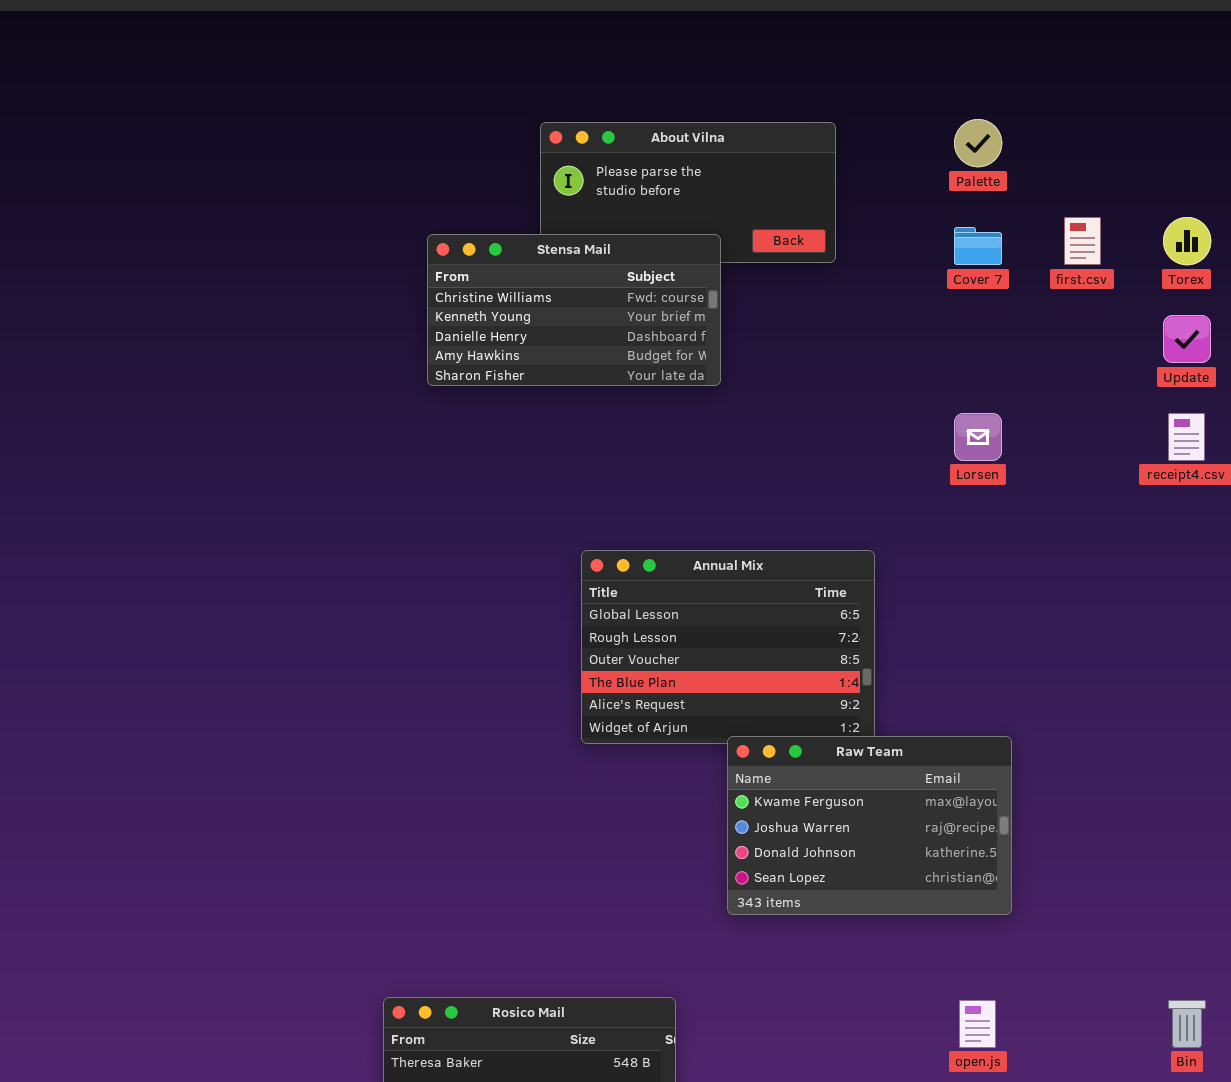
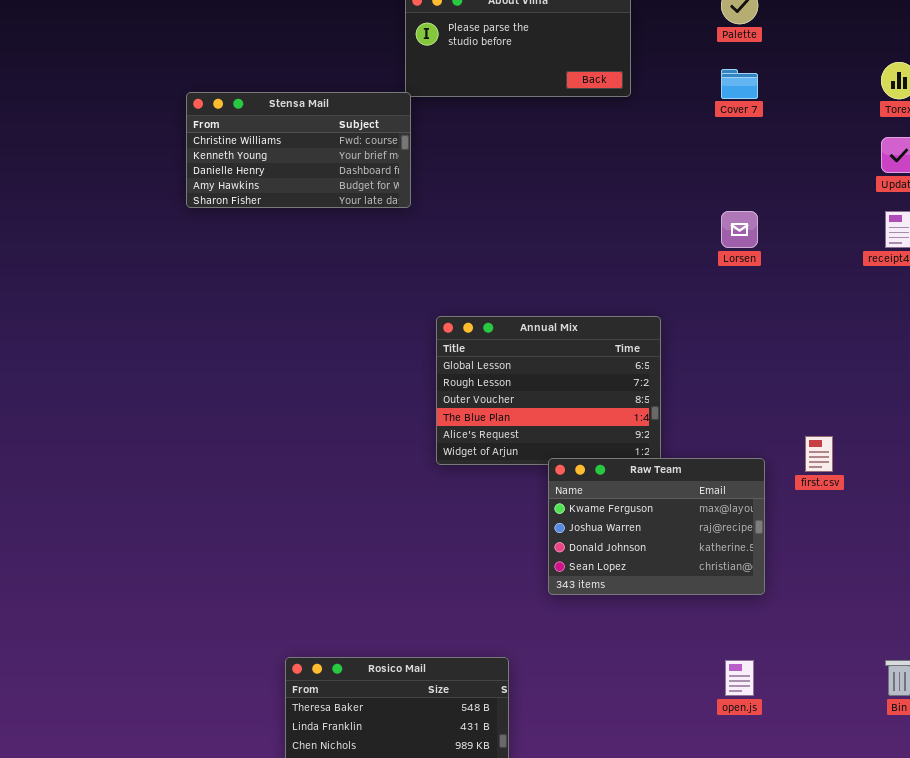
first.csv: [1064,217,1101,265] -> [805,436,833,472], moved
Stensa Mail: [427,234,721,386] -> [186,92,411,208], moved

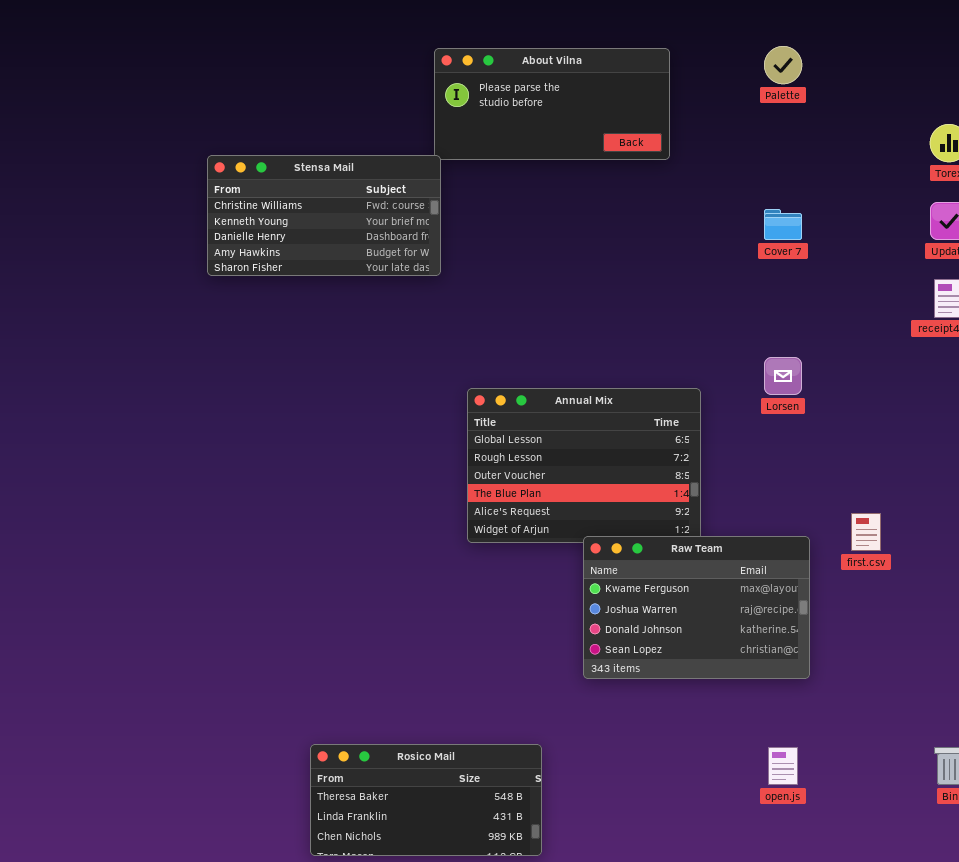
Cover 7: [721,69,758,99] -> [764,209,802,240], moved
Lorsen: [721,211,758,248] -> [764,357,802,395], moved

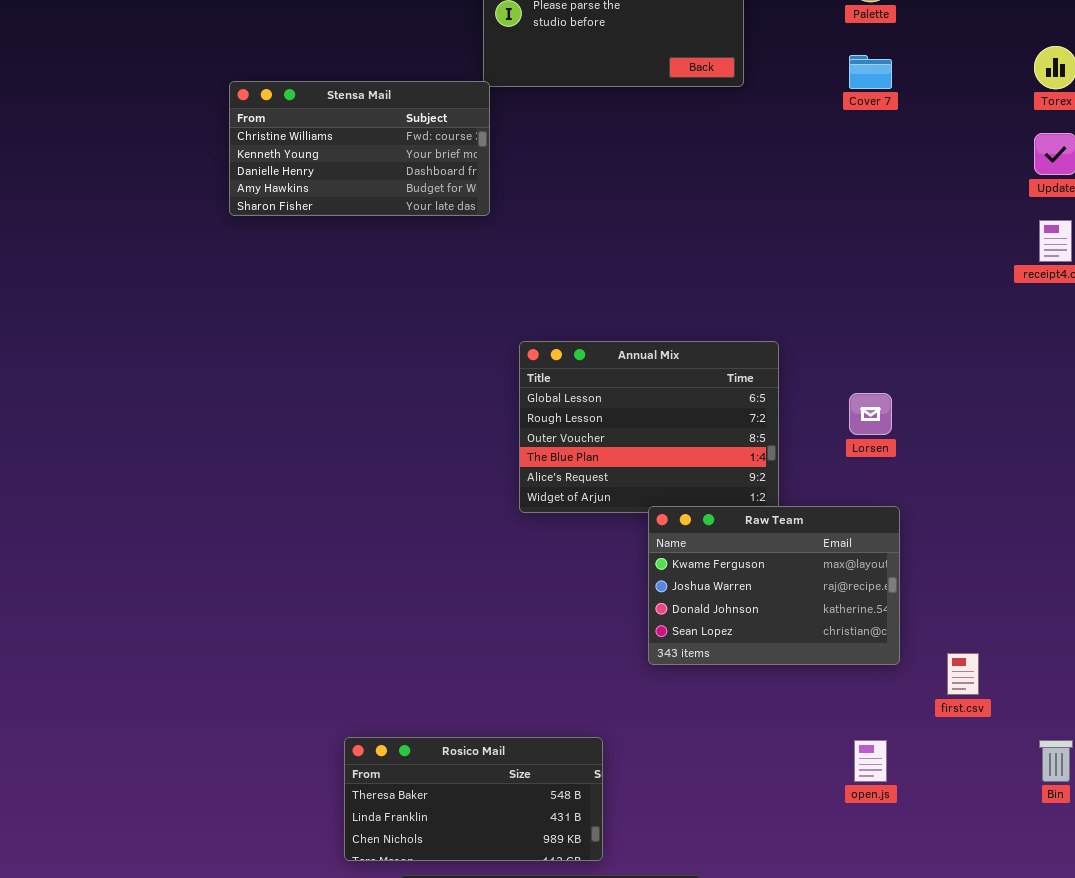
Cover 7: [764,209,802,240] -> [849,55,892,89], moved
Lorsen: [764,357,802,395] -> [849,393,892,435], moved
first.csv: [851,513,881,551] -> [947,653,979,695], moved

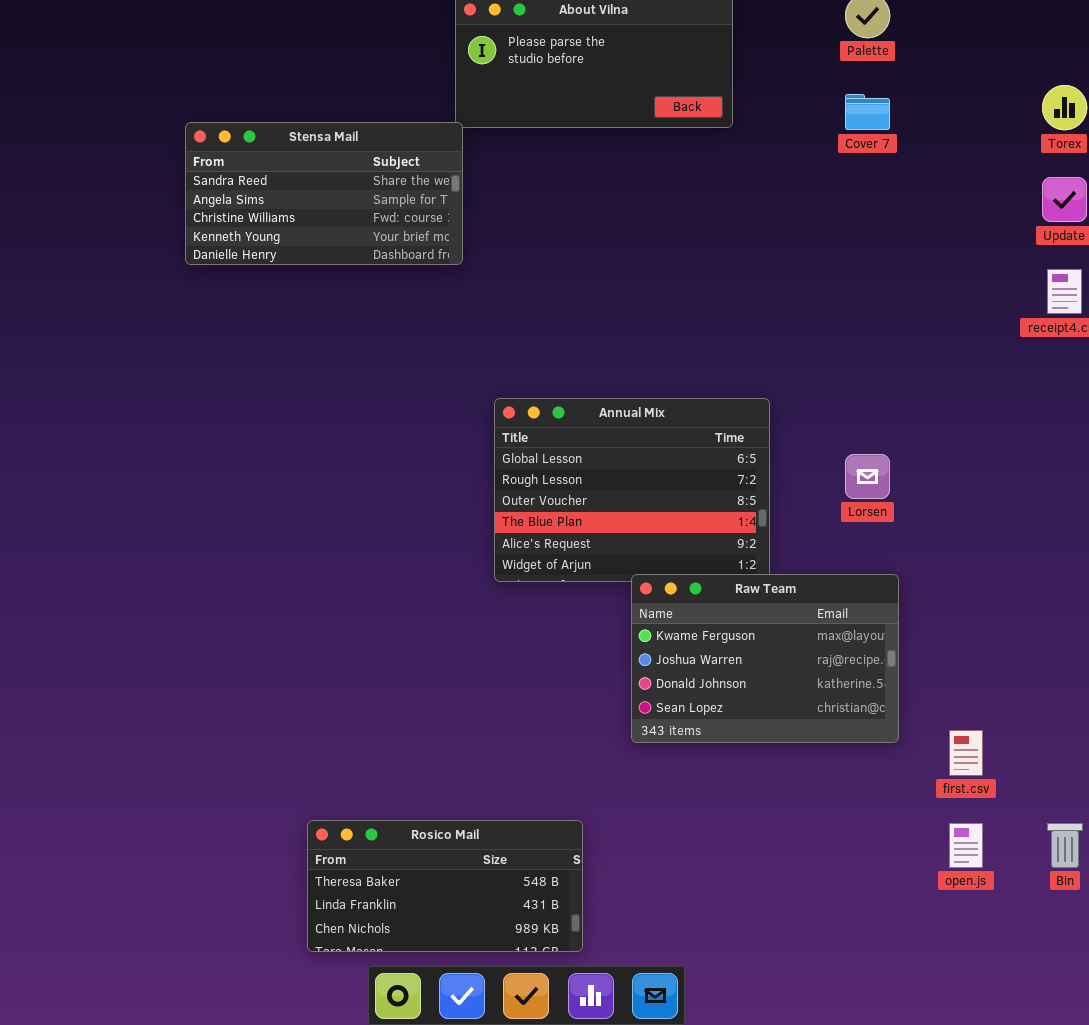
Stensa Mail: [229,81,490,216] -> [185,122,463,265], scrolled up 2 rows
open.js: [854,740,887,782] -> [949,823,983,868], moved

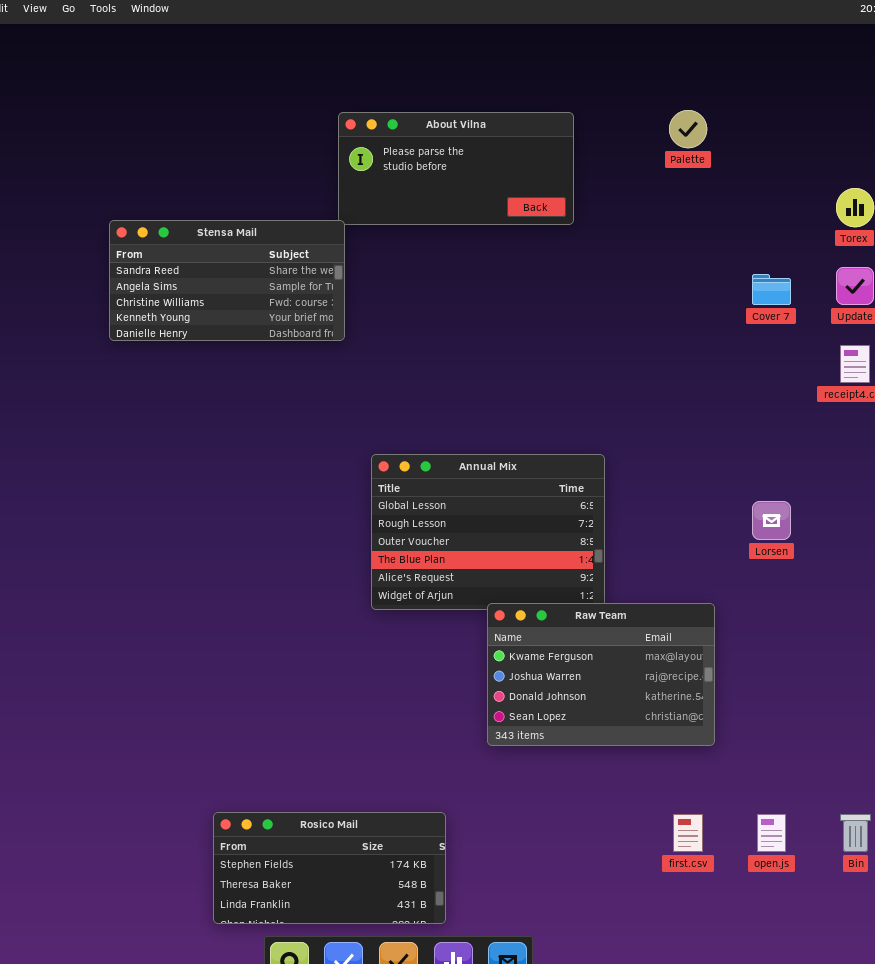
Cover 7: [845,94,890,130] -> [752,274,791,305], moved
Lorsen: [845,454,890,499] -> [752,501,791,540], moved
first.csv: [949,730,983,776] -> [673,814,703,852], moved
Rosico Mail: [307,820,583,952] -> [213,812,446,924], scrolled up 1 row

